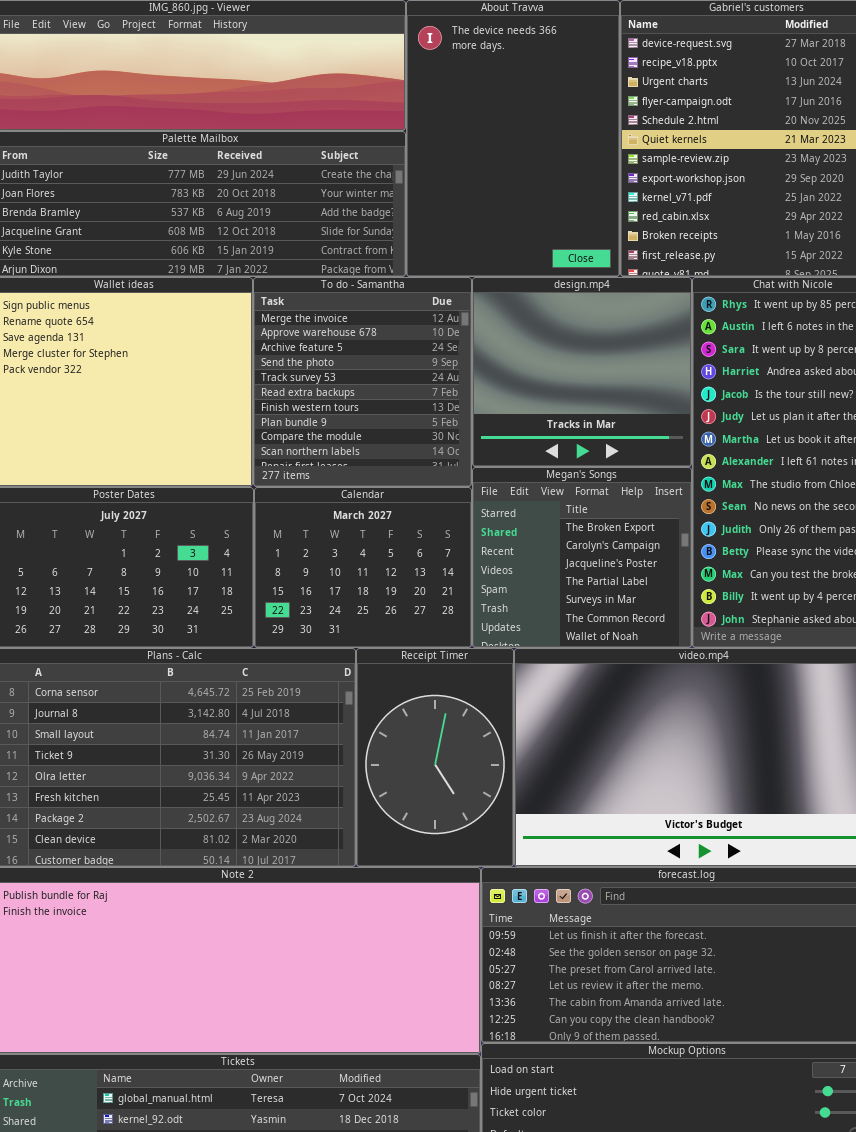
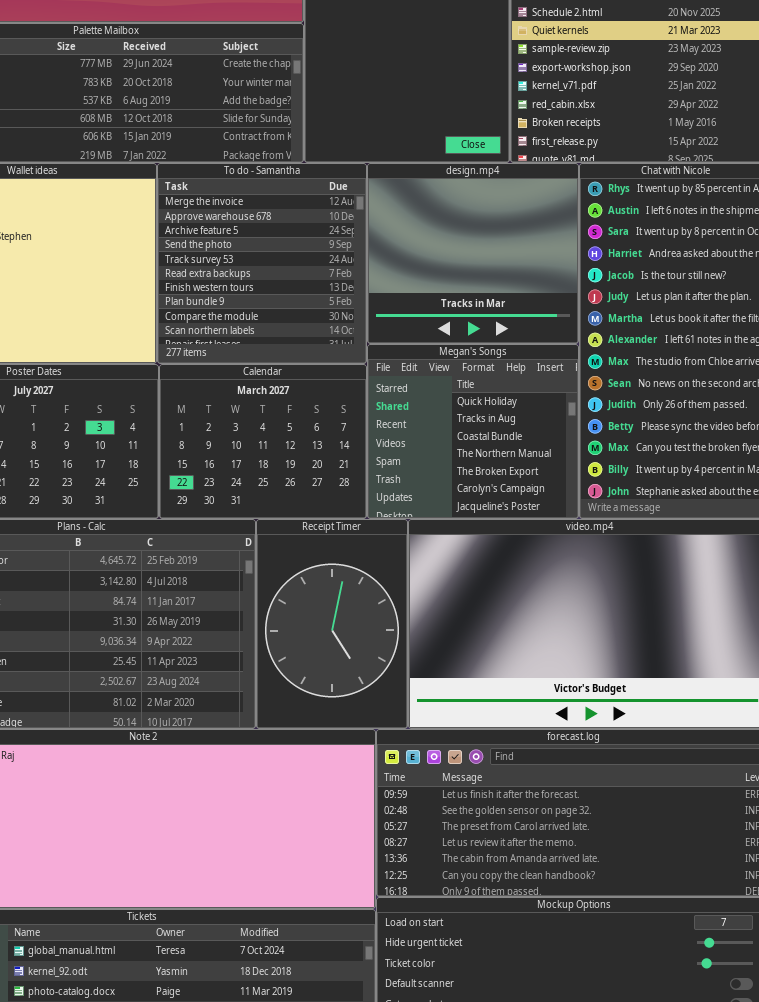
Megan's Songs: [472,467,692,648] -> [367,344,579,519], scrolled up 4 rows

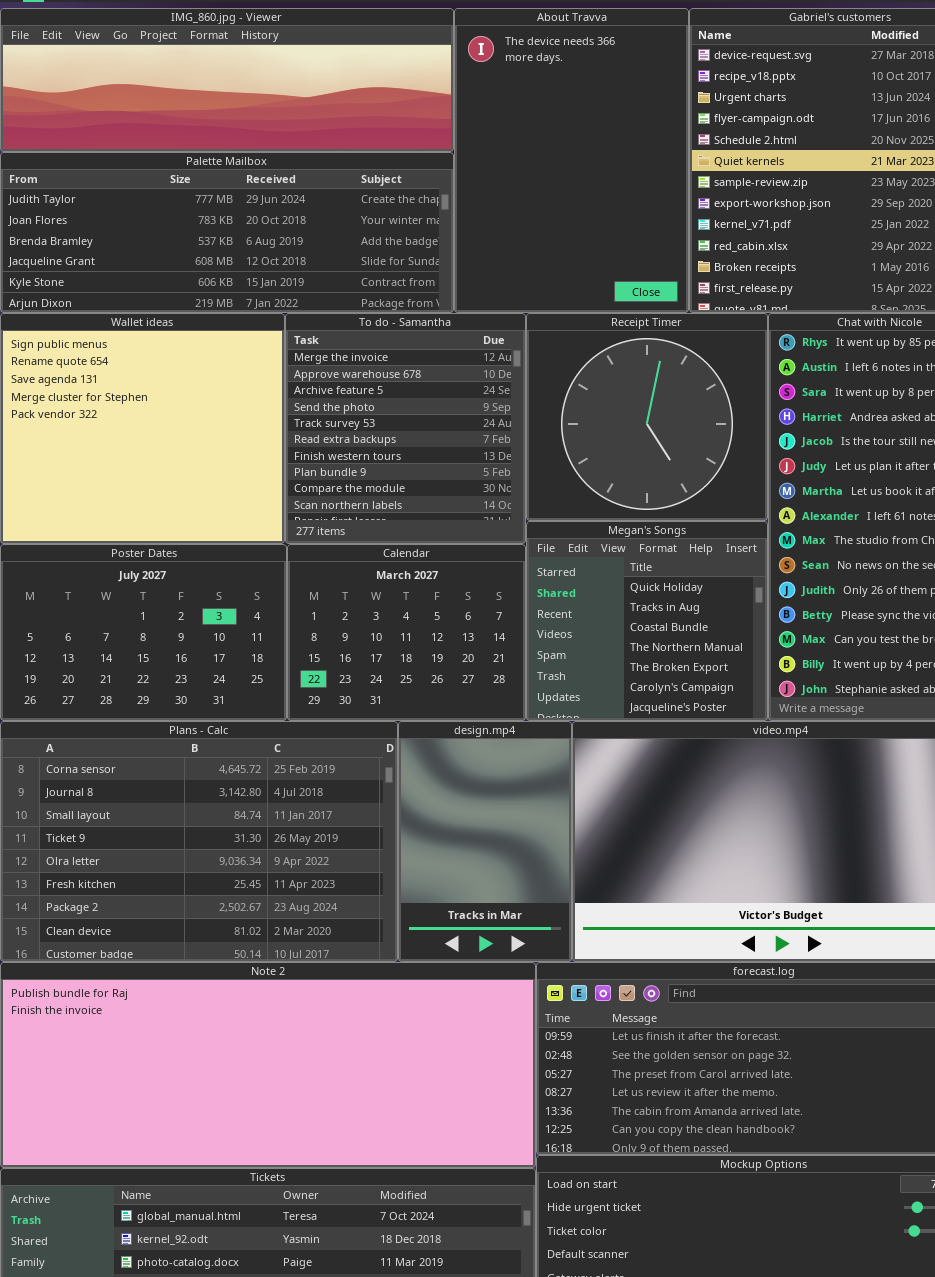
design.mp4: [367,163,579,344] -> [398,721,572,962], moved, resized
Receipt Timer: [256,519,408,729] -> [526,313,768,521], moved, resized

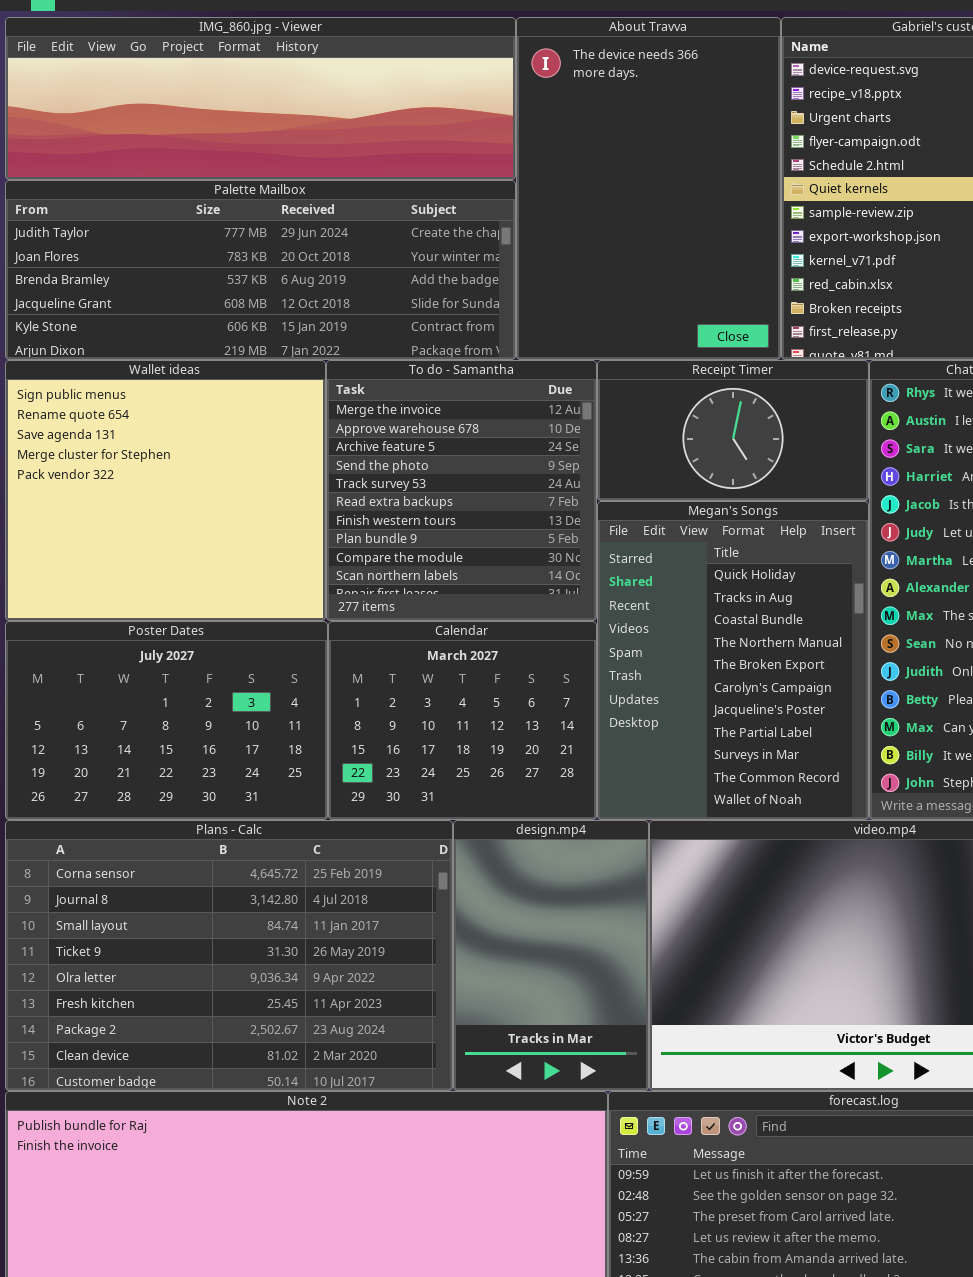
Receipt Timer: [526,313,768,521] -> [597,360,869,501], resized
Megan's Songs: [526,521,768,721] -> [597,501,869,820], resized

